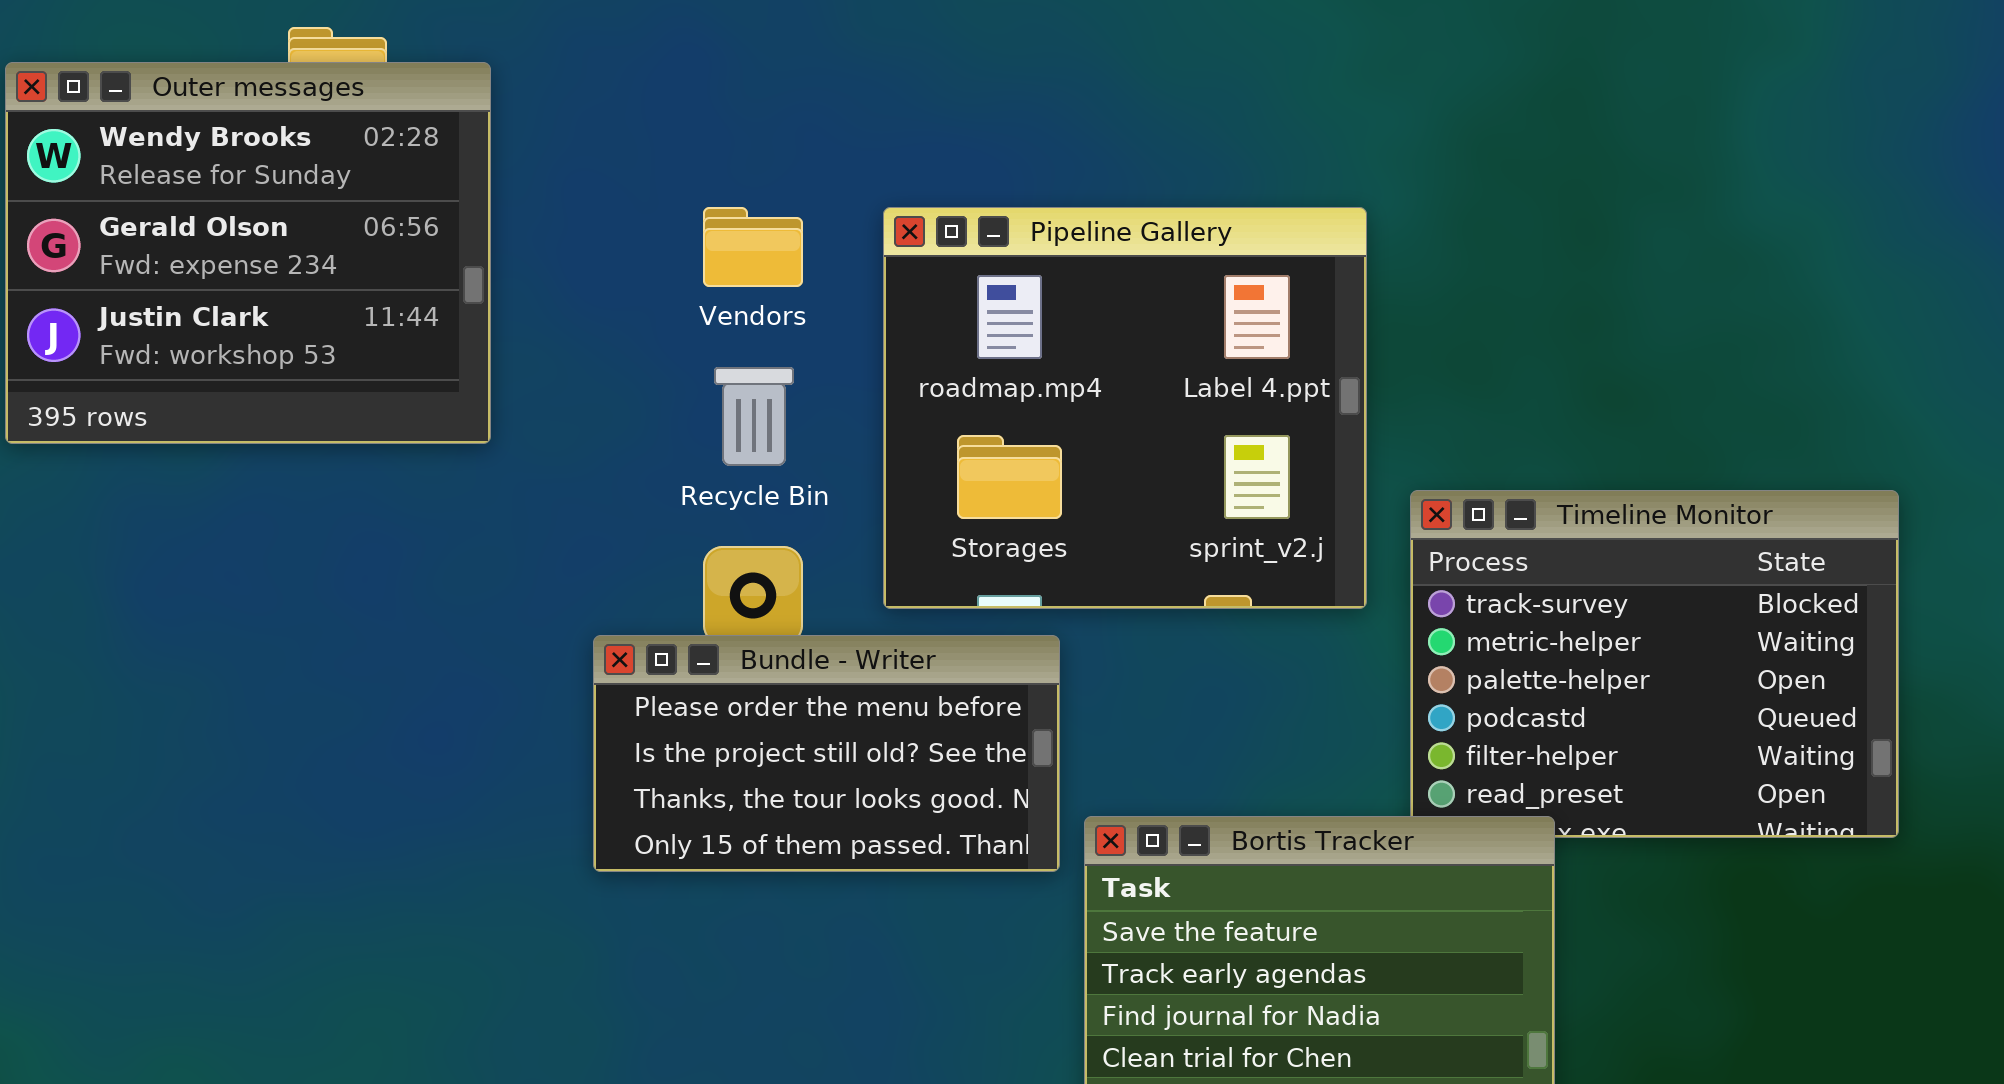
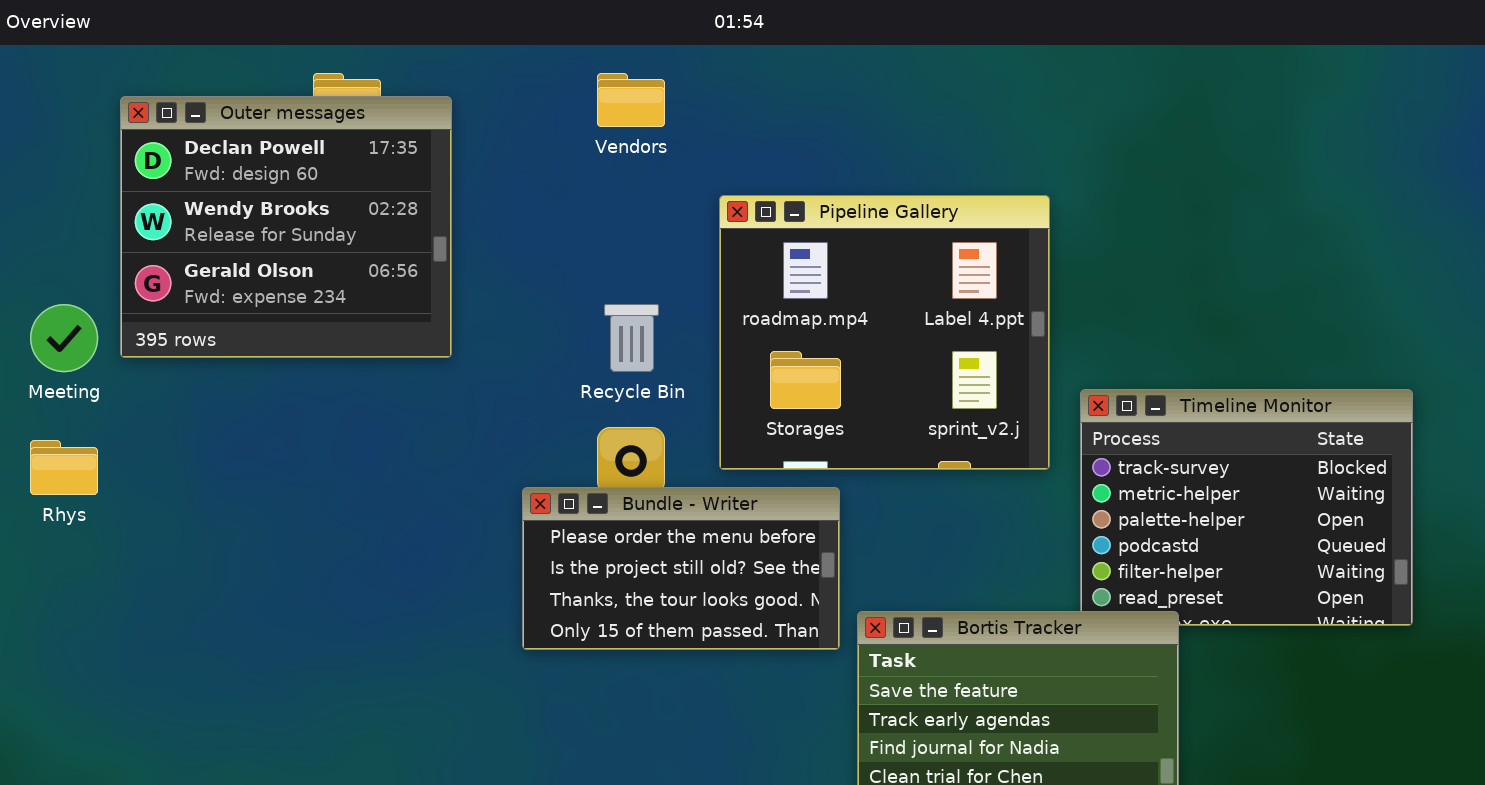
Outer messages: [5,62,491,444] -> [120,96,452,358], scrolled up 1 row
Vendors: [703,207,803,287] -> [597,73,665,127], moved

